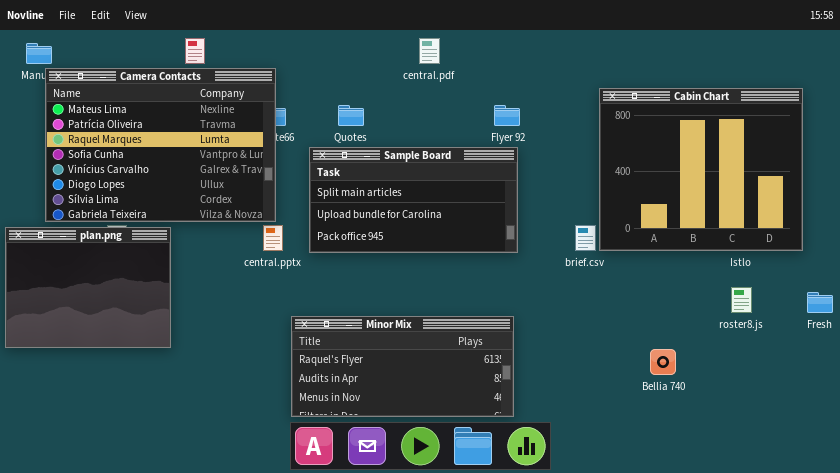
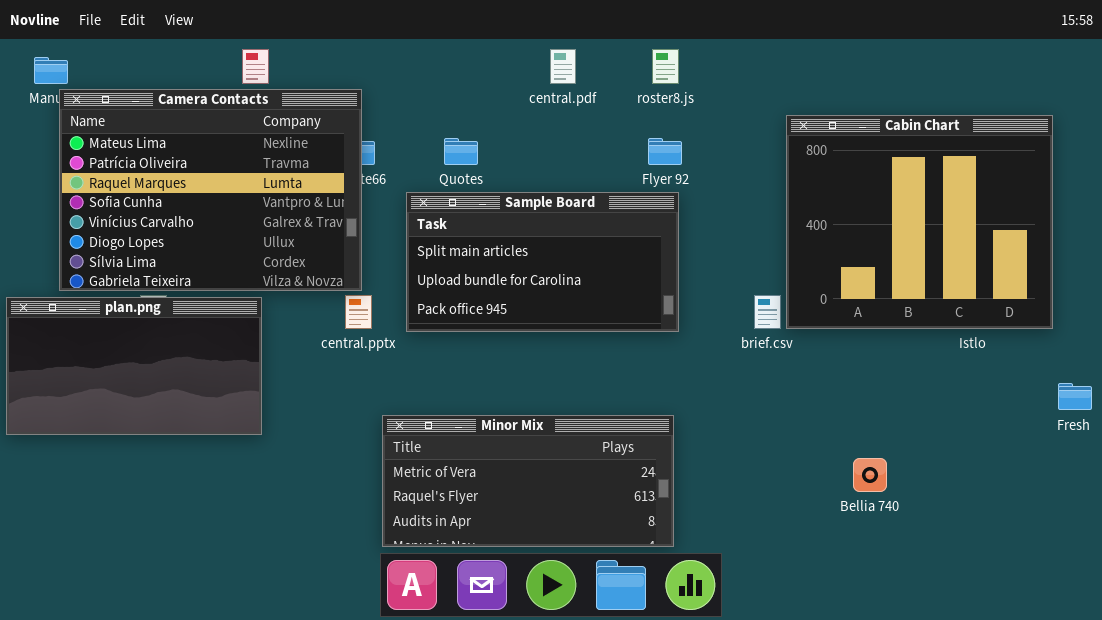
plan.png: [5,227,171,348] -> [6,297,262,435], resized
roster8.js: [731,287,752,313] -> [652,49,679,84], moved
Minor Mix: [291,316,514,417] -> [382,415,674,547], scrolled up 1 row

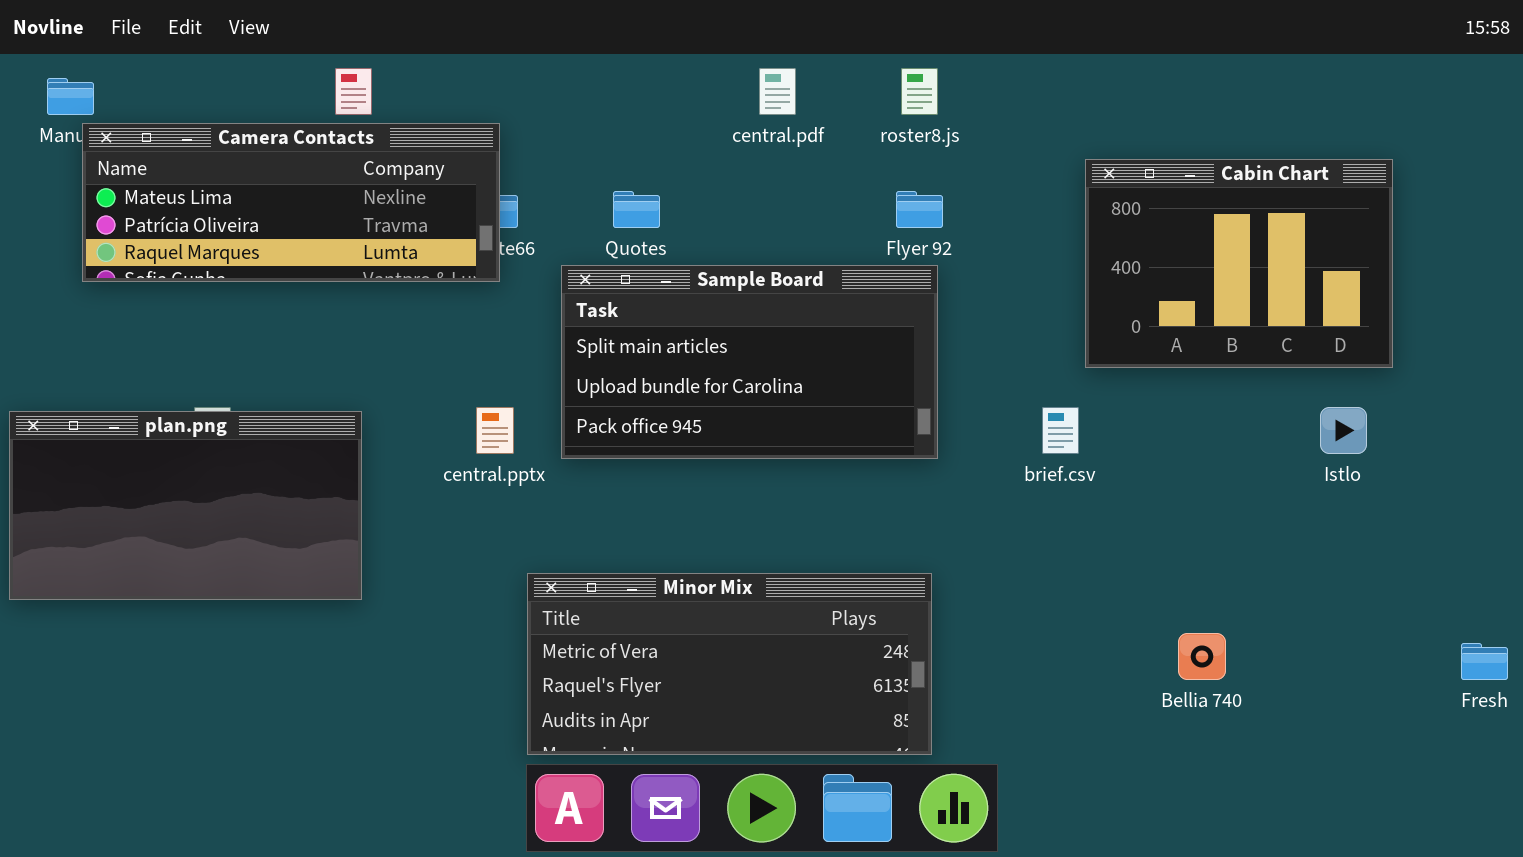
Camera Contacts: [59,89,362,291] -> [82,123,500,282], resized
Cabin Chart: [786,115,1053,329] -> [1085,159,1393,368], resized
Fresh: [1058,383,1092,410] -> [1461,643,1508,680], moved

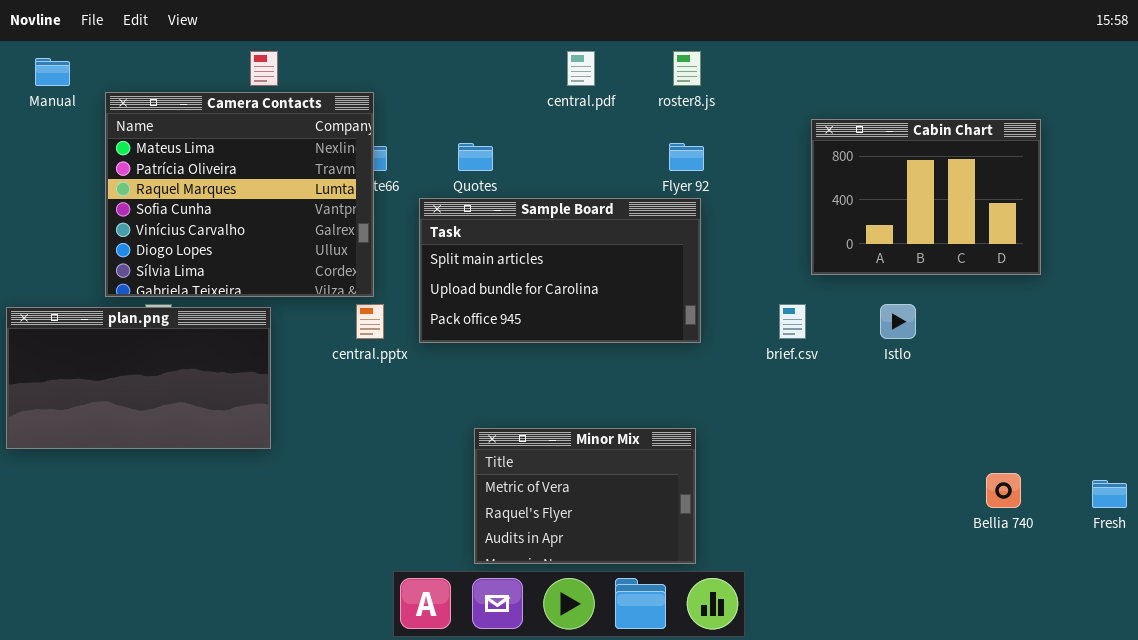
Camera Contacts: [82,123,500,282] -> [105,92,374,297], resized
Istlo: [1320,407,1367,454] -> [880,304,916,339], moved
Minor Mix: [527,573,932,755] -> [474,428,696,564], resized
Bellia 740: [1178,633,1226,680] -> [986,473,1021,508], moved

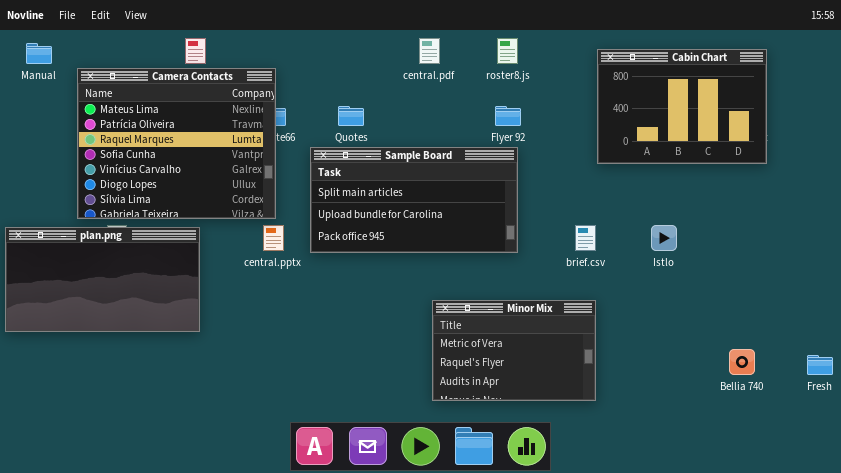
Cabin Chart: [811,119,1041,275] -> [597,49,767,164], moved
Minor Mix: [474,428,696,564] -> [432,300,596,401], moved

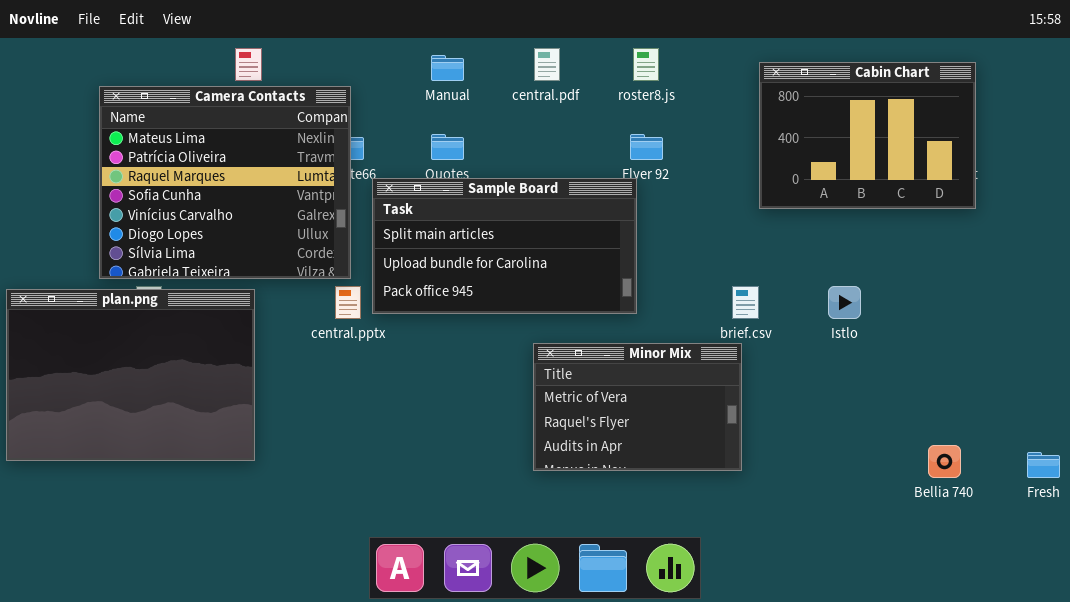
Manual: [26,43,52,64] -> [431,55,464,81], moved
Sample Board: [310,147,518,253] -> [372,178,637,314], moved
plan.png: [5,227,200,332] -> [6,289,255,461], resized
Minor Mix: [432,300,596,401] -> [533,343,742,471], moved

